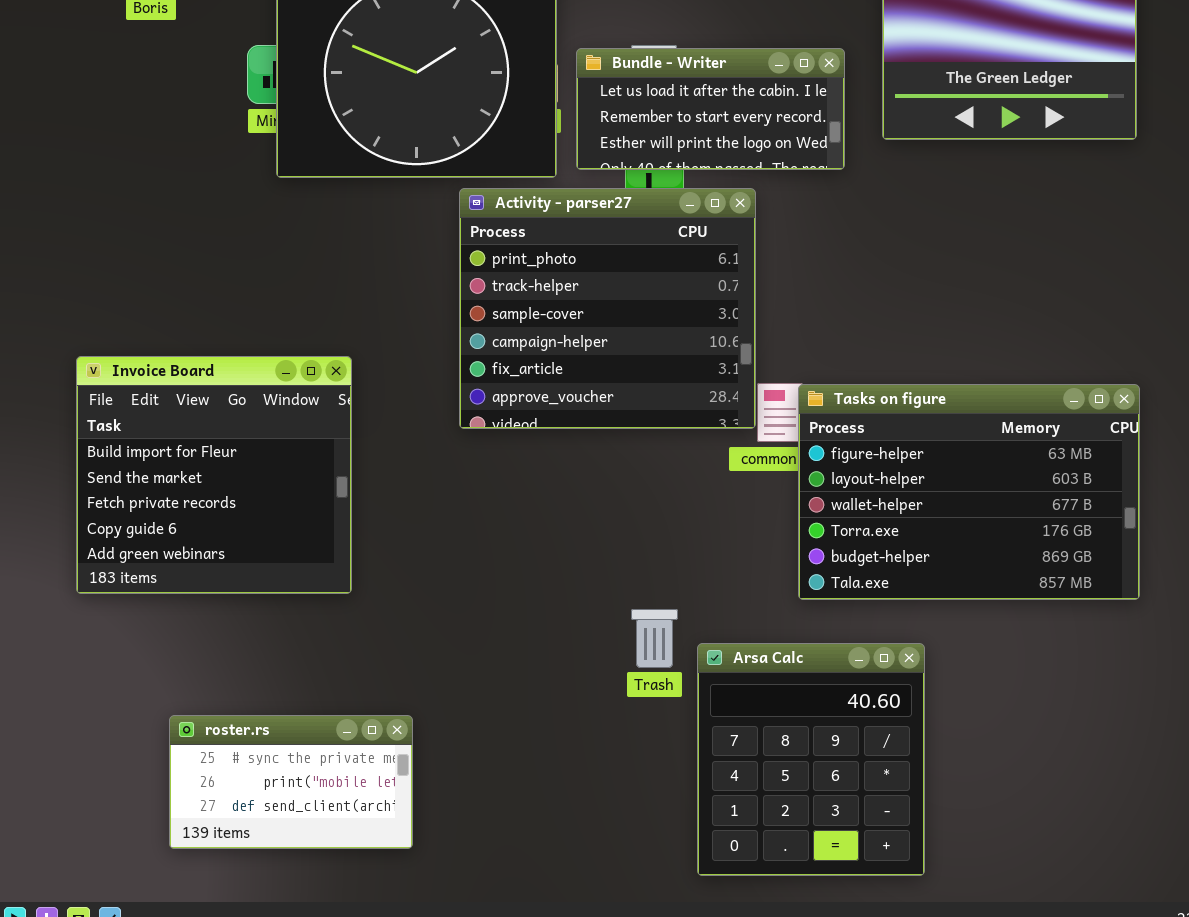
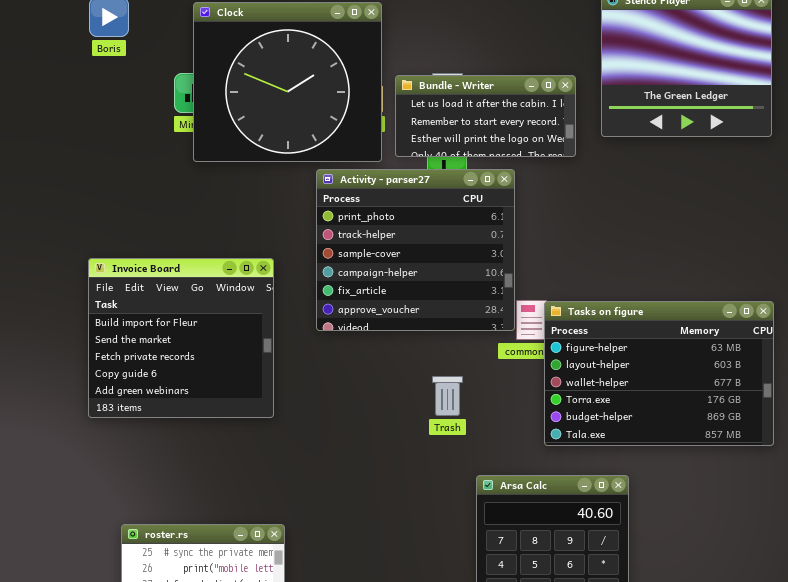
Invoice Board: [76,356,352,594] -> [88,258,274,418], moved
Trash: [631,609,678,668] -> [432,376,463,416], moved

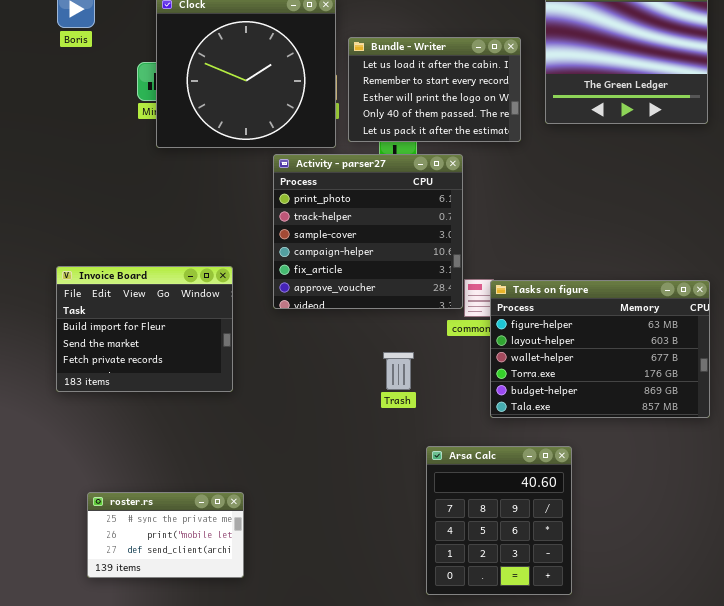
Bundle - Writer: [395,75,576,157] -> [348,37,521,142], resized
Invoice Board: [88,258,274,418] -> [56,266,233,392], resized

